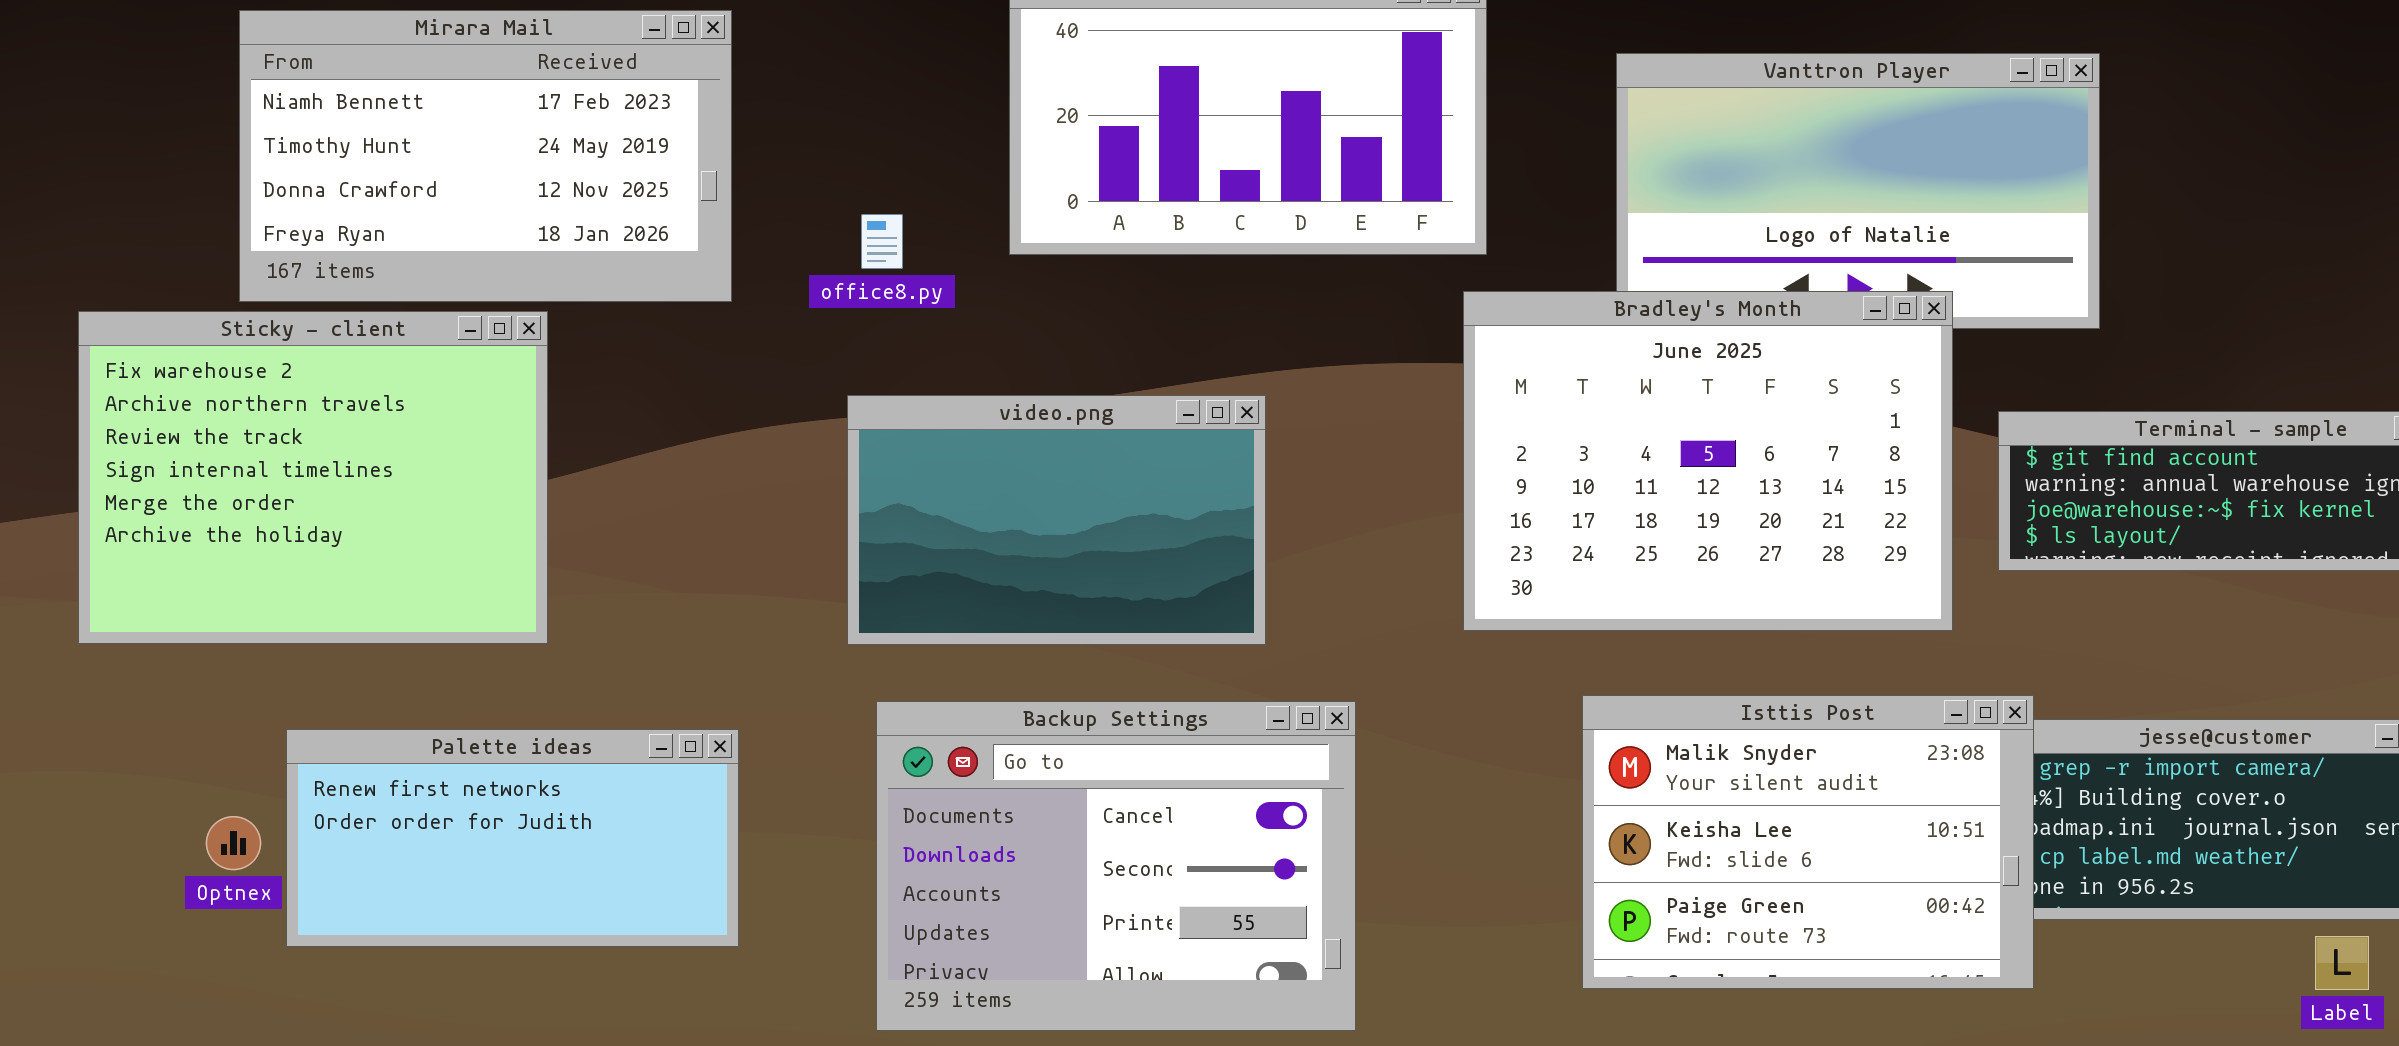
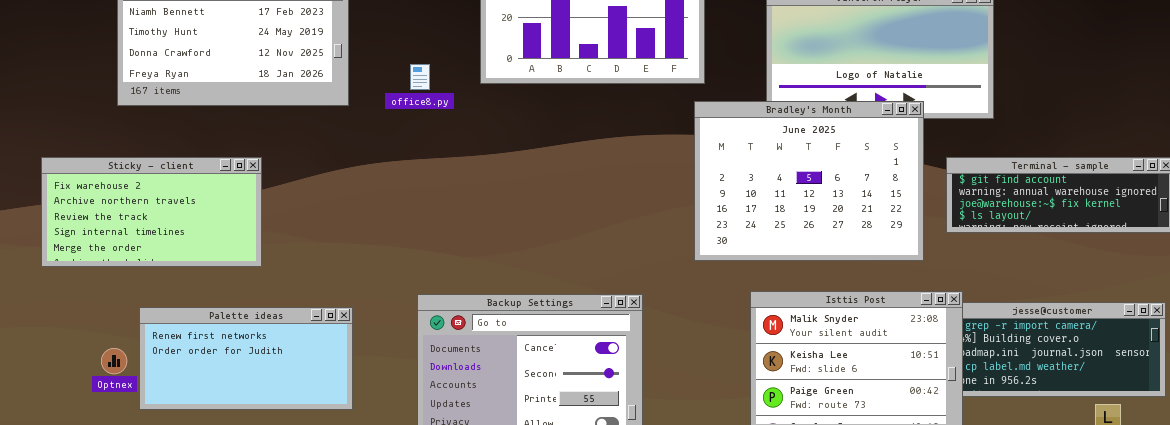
Sticky - client: [78,311,548,644] -> [41,157,262,267], resized
video.png: [847,395,1266,645] -> none, closed

